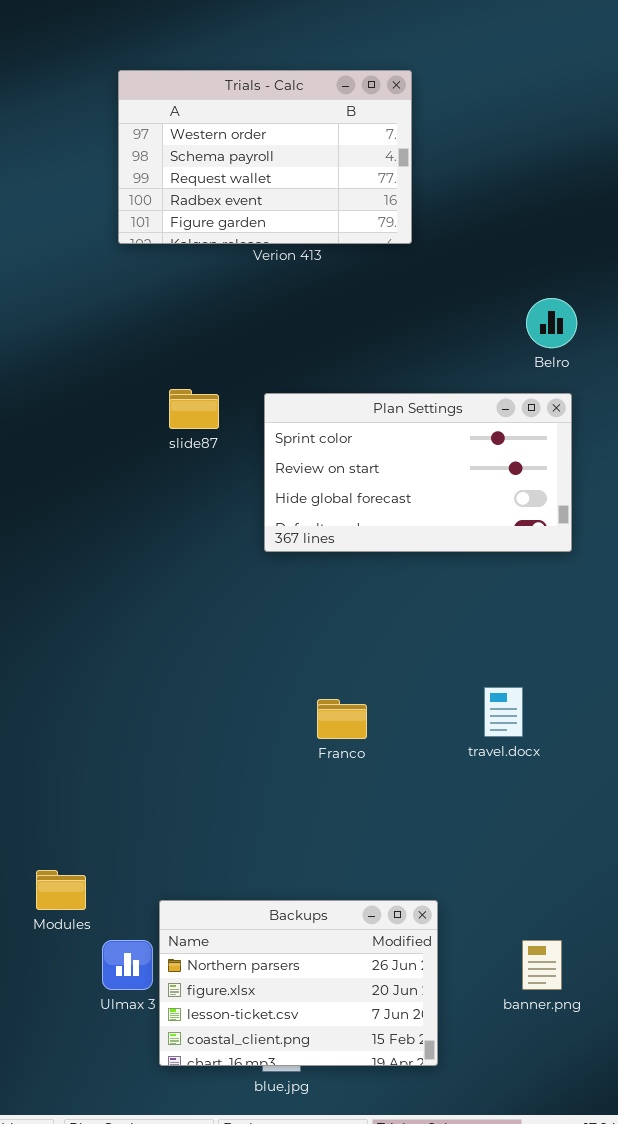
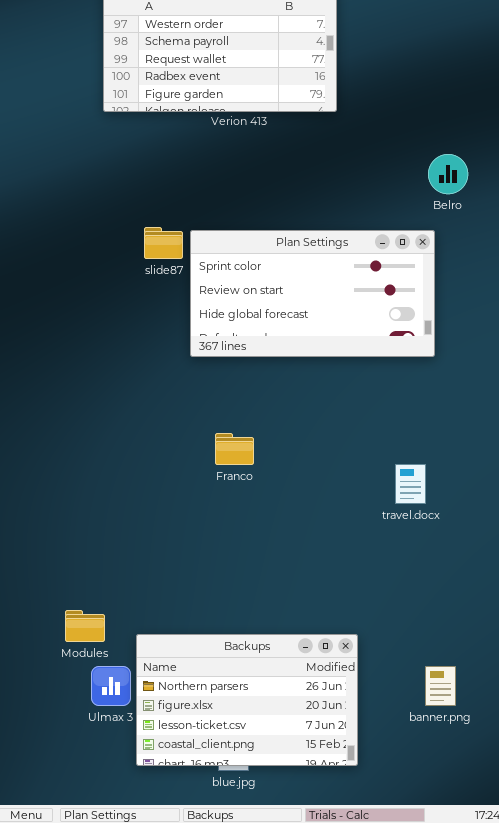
Plan Settings: [264,393,572,552] -> [190,230,435,357], moved
Franco: [317,699,367,739] -> [215,433,254,465], moved
Modules: [36,870,86,910] -> [65,610,105,642], moved

